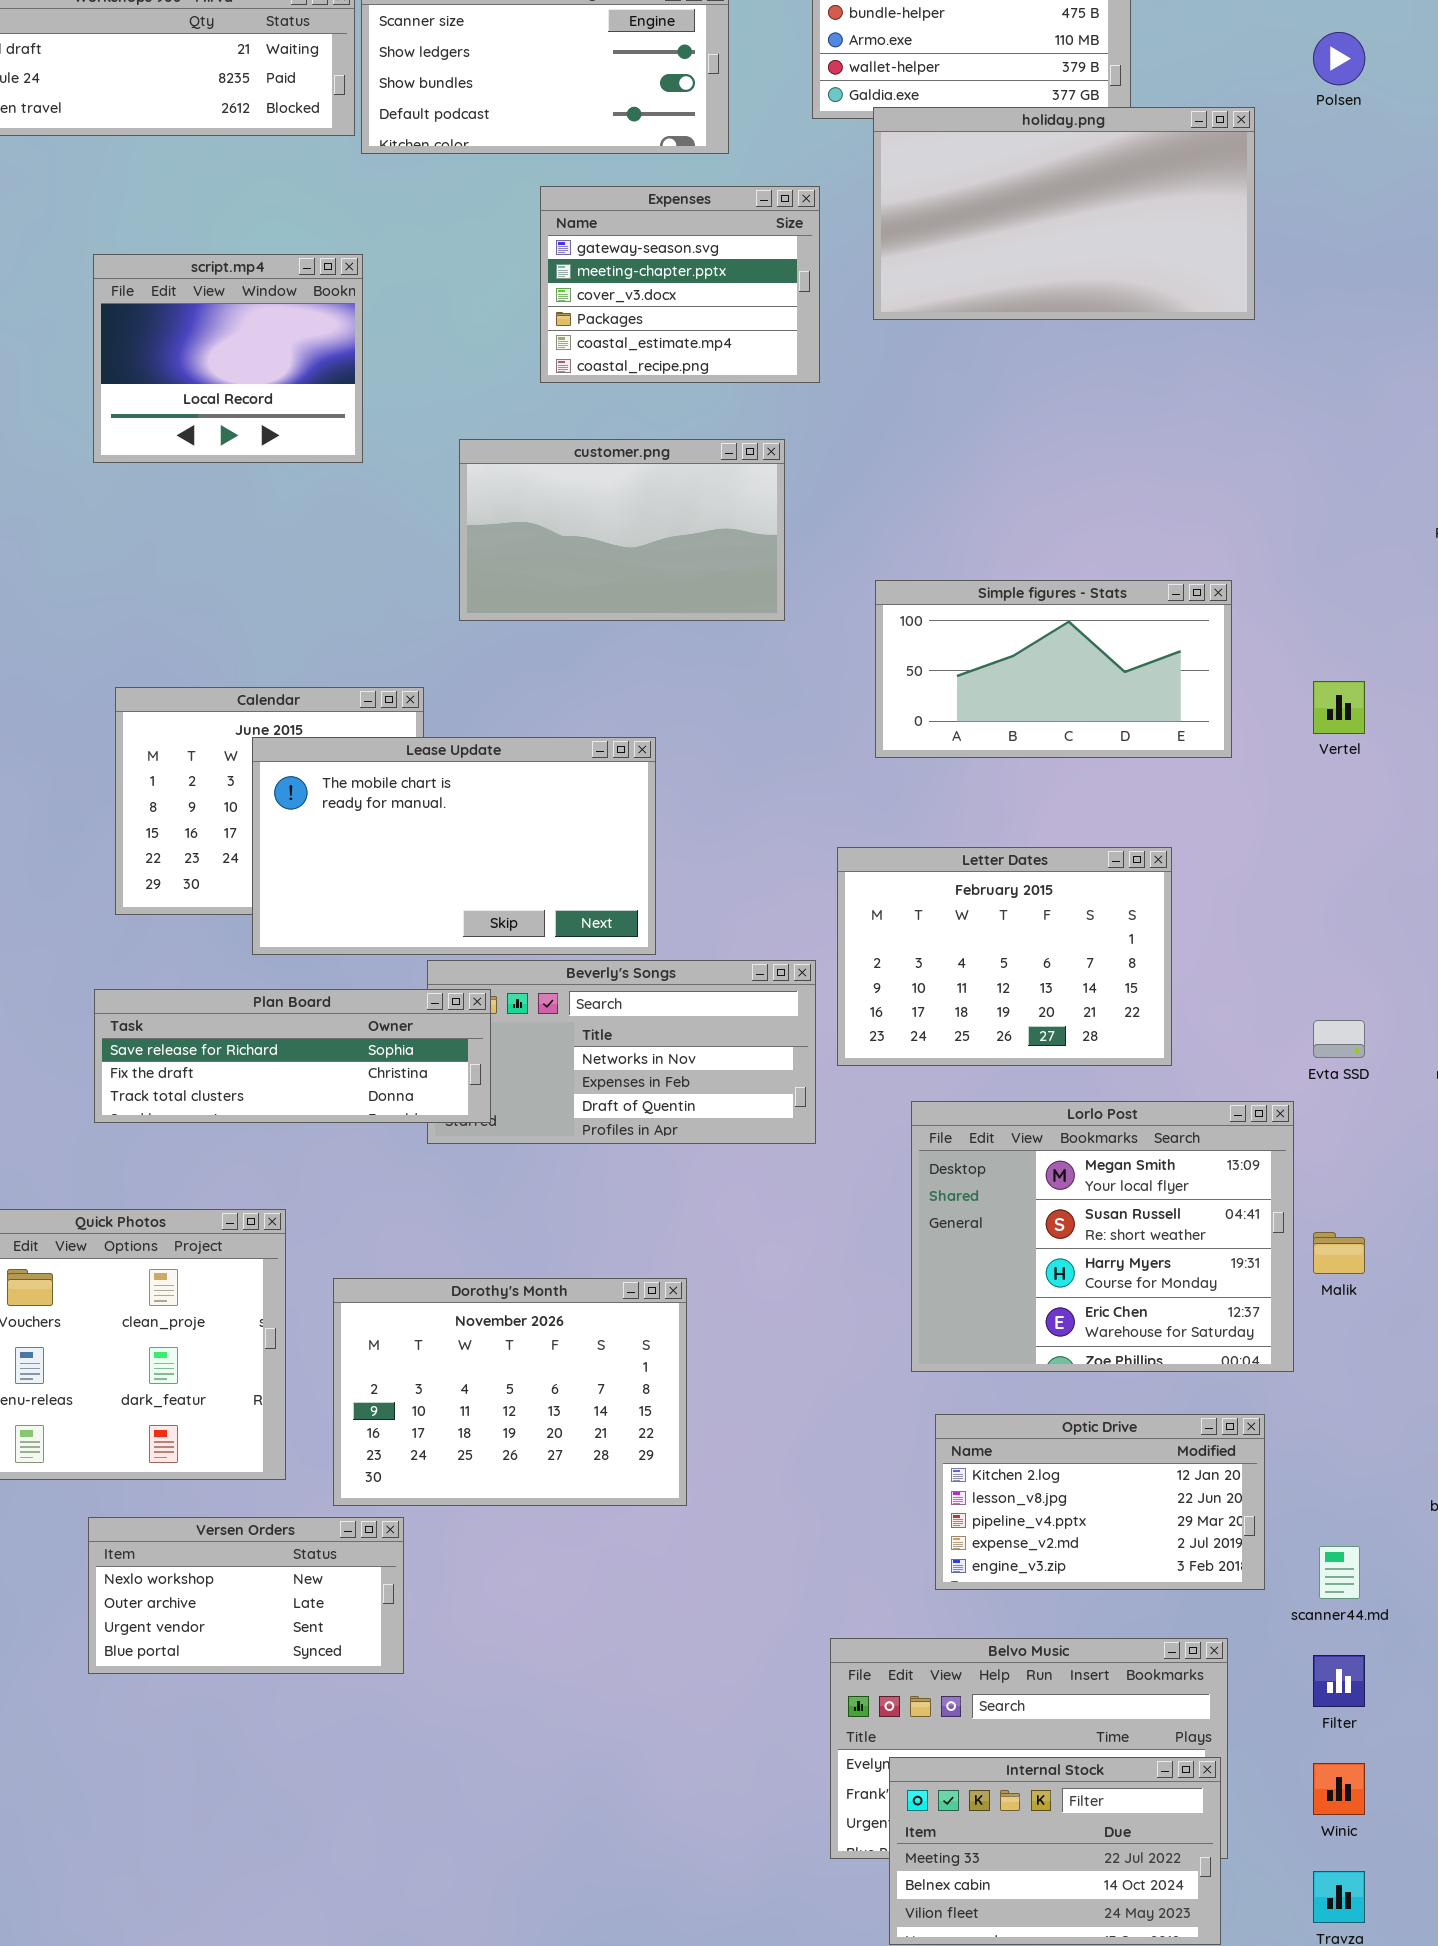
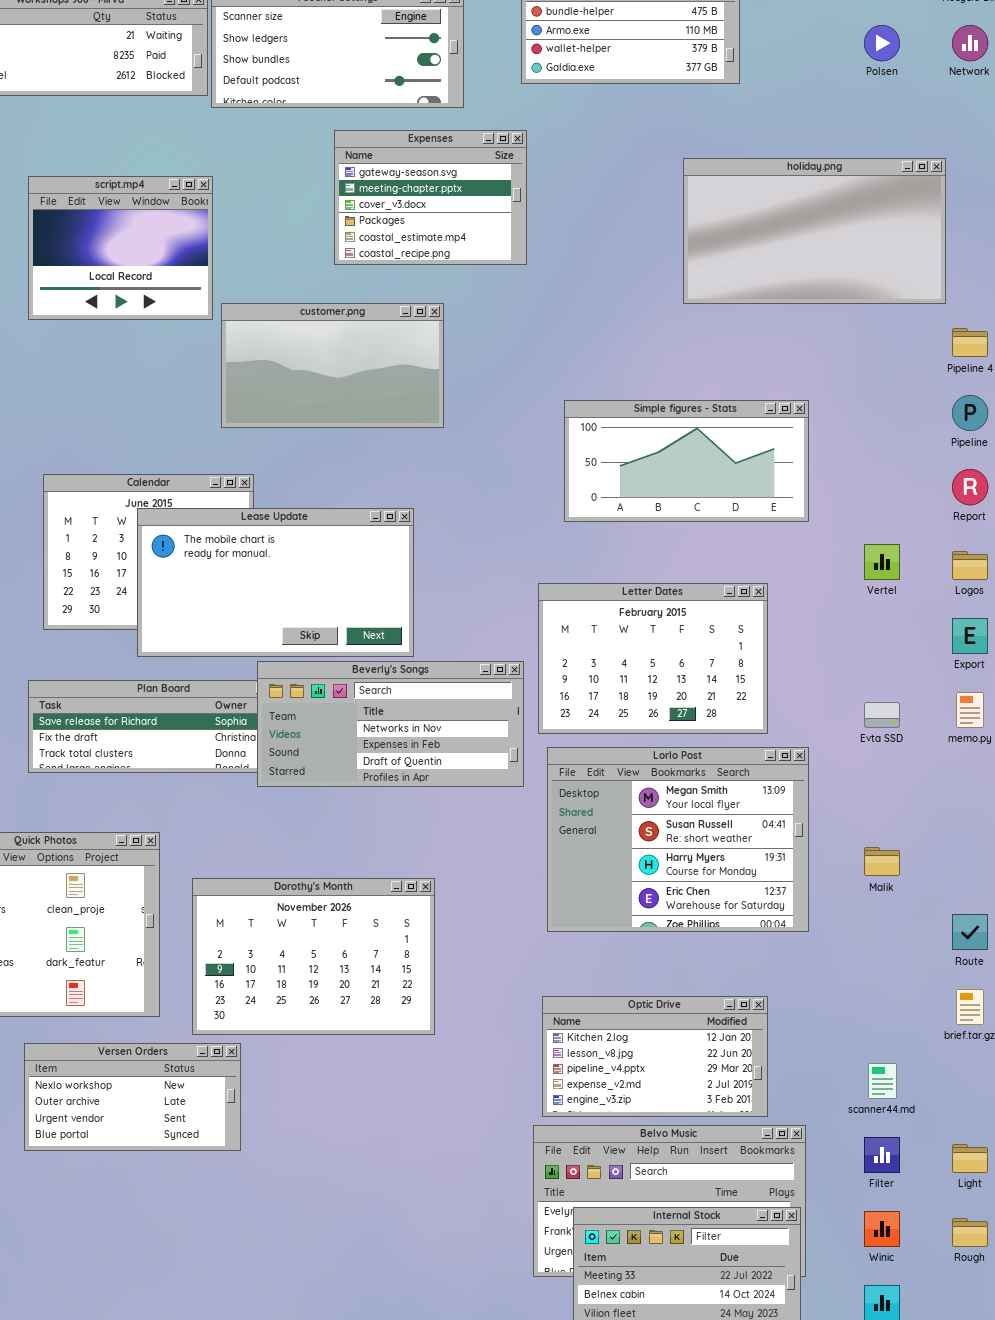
holiday.png: [873,107,1255,320] -> [683,158,946,304], moved
customer.png: [459,439,785,621] -> [221,303,444,428], moved
Vertel: [1313,681,1365,734] -> [864,544,900,580], moved
Beverly's Songs: [427,960,816,1144] -> [257,661,524,787], raised
Lorlo Post: [911,1101,1294,1372] -> [547,747,809,932], moved
Optic Drive: [935,1414,1265,1590] -> [542,996,768,1117], moved

